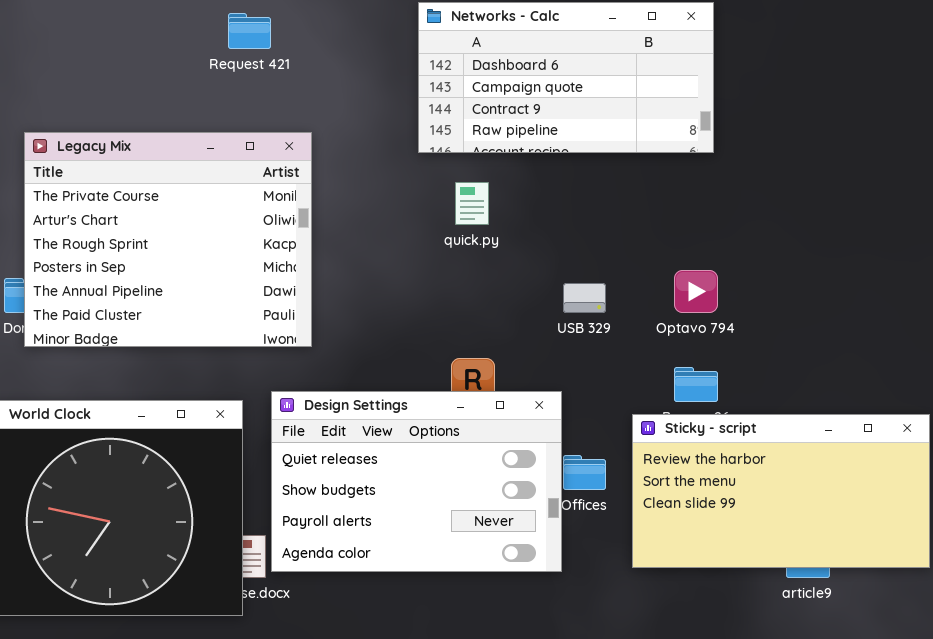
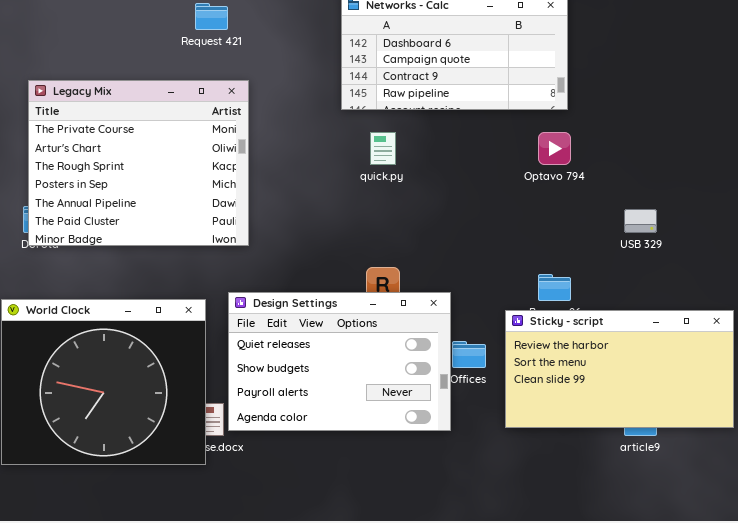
Legacy Mix: [24,132,312,347] -> [28,80,249,246], moved
Optavo 794: [674,270,718,313] -> [538,132,571,165], moved
USB 329: [563,283,606,313] -> [624,209,657,233], moved

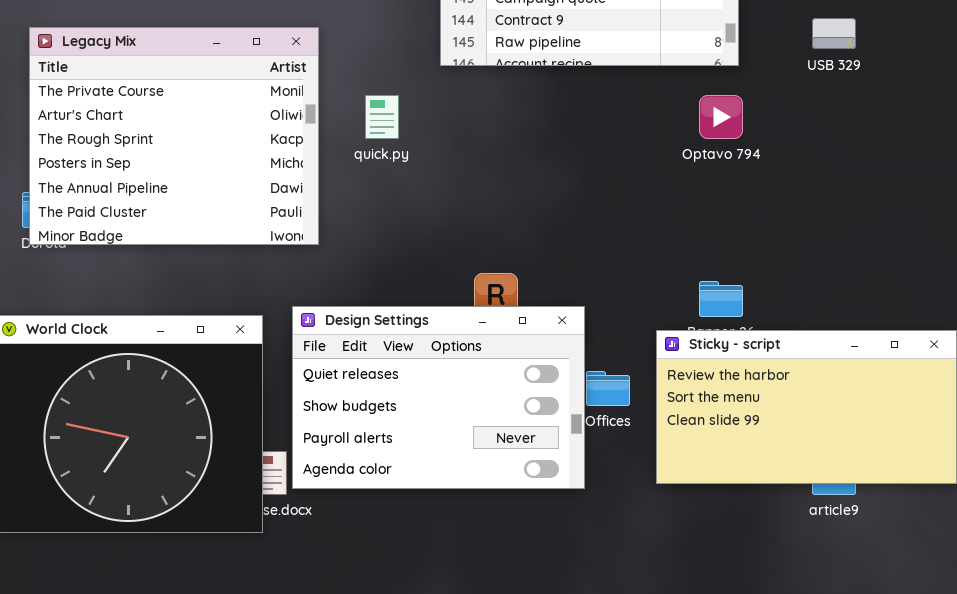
quick.py: [370,132,396,165] -> [365,95,399,139], moved
USB 329: [624,209,657,233] -> [812,18,856,49], moved

